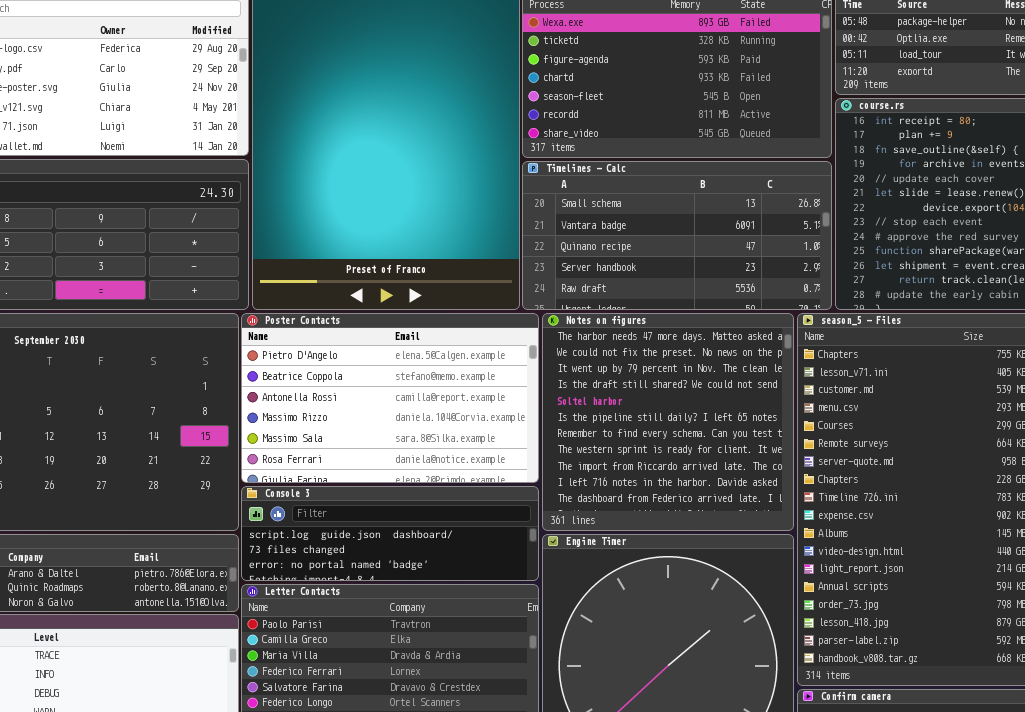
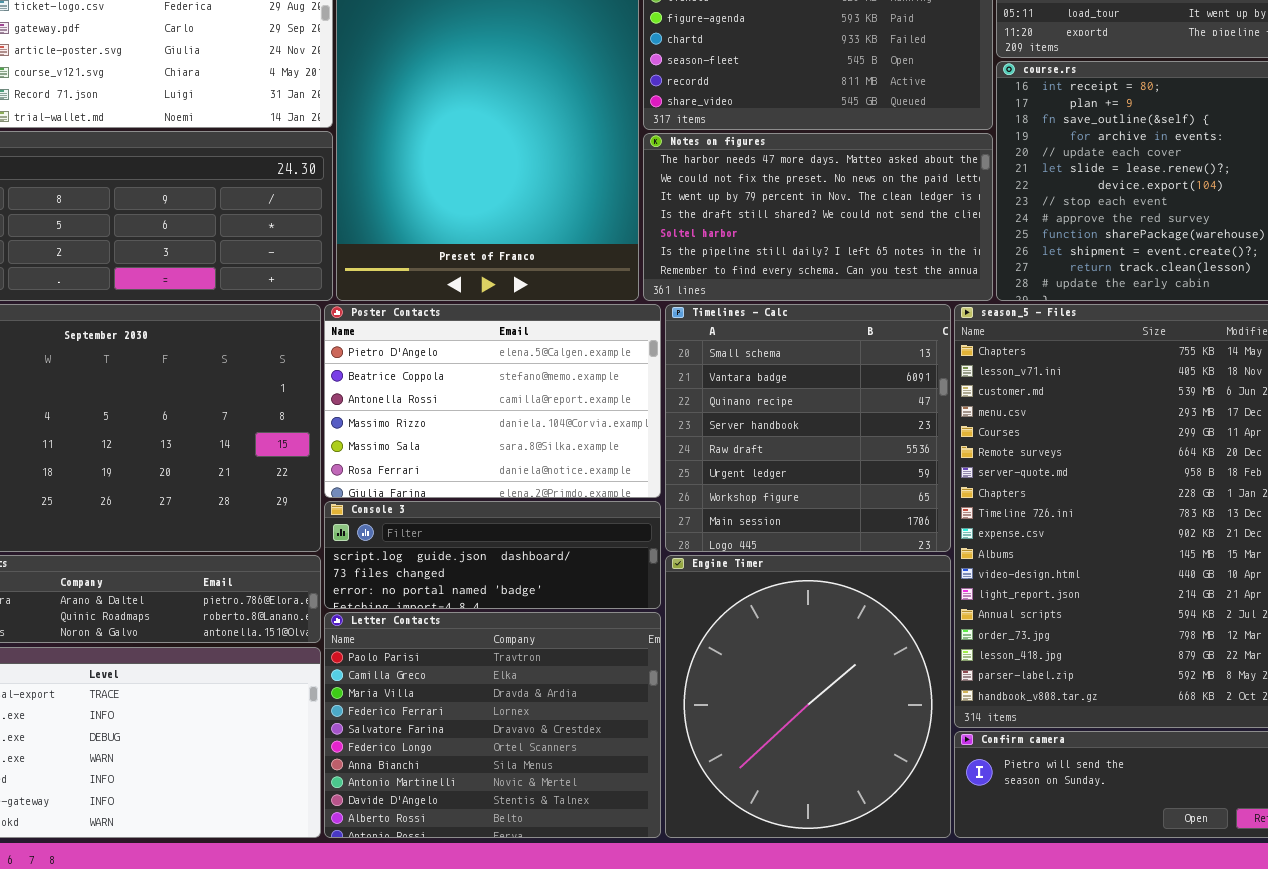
Timelines - Calc: [522,161,832,310] -> [665,304,951,552], moved, resized
Notes on figures: [542,313,794,531] -> [643,133,993,301], moved, resized

